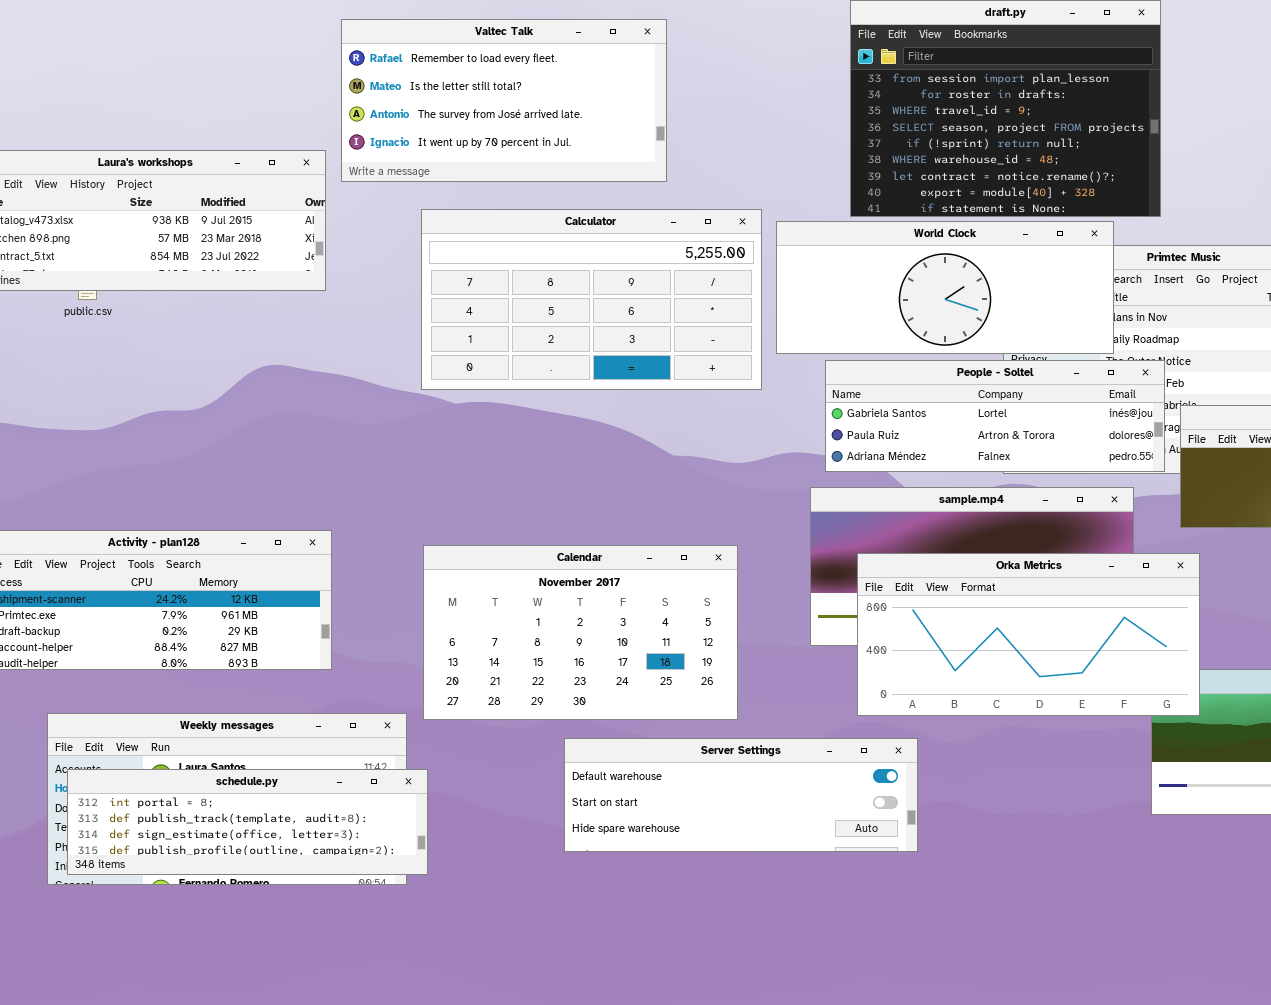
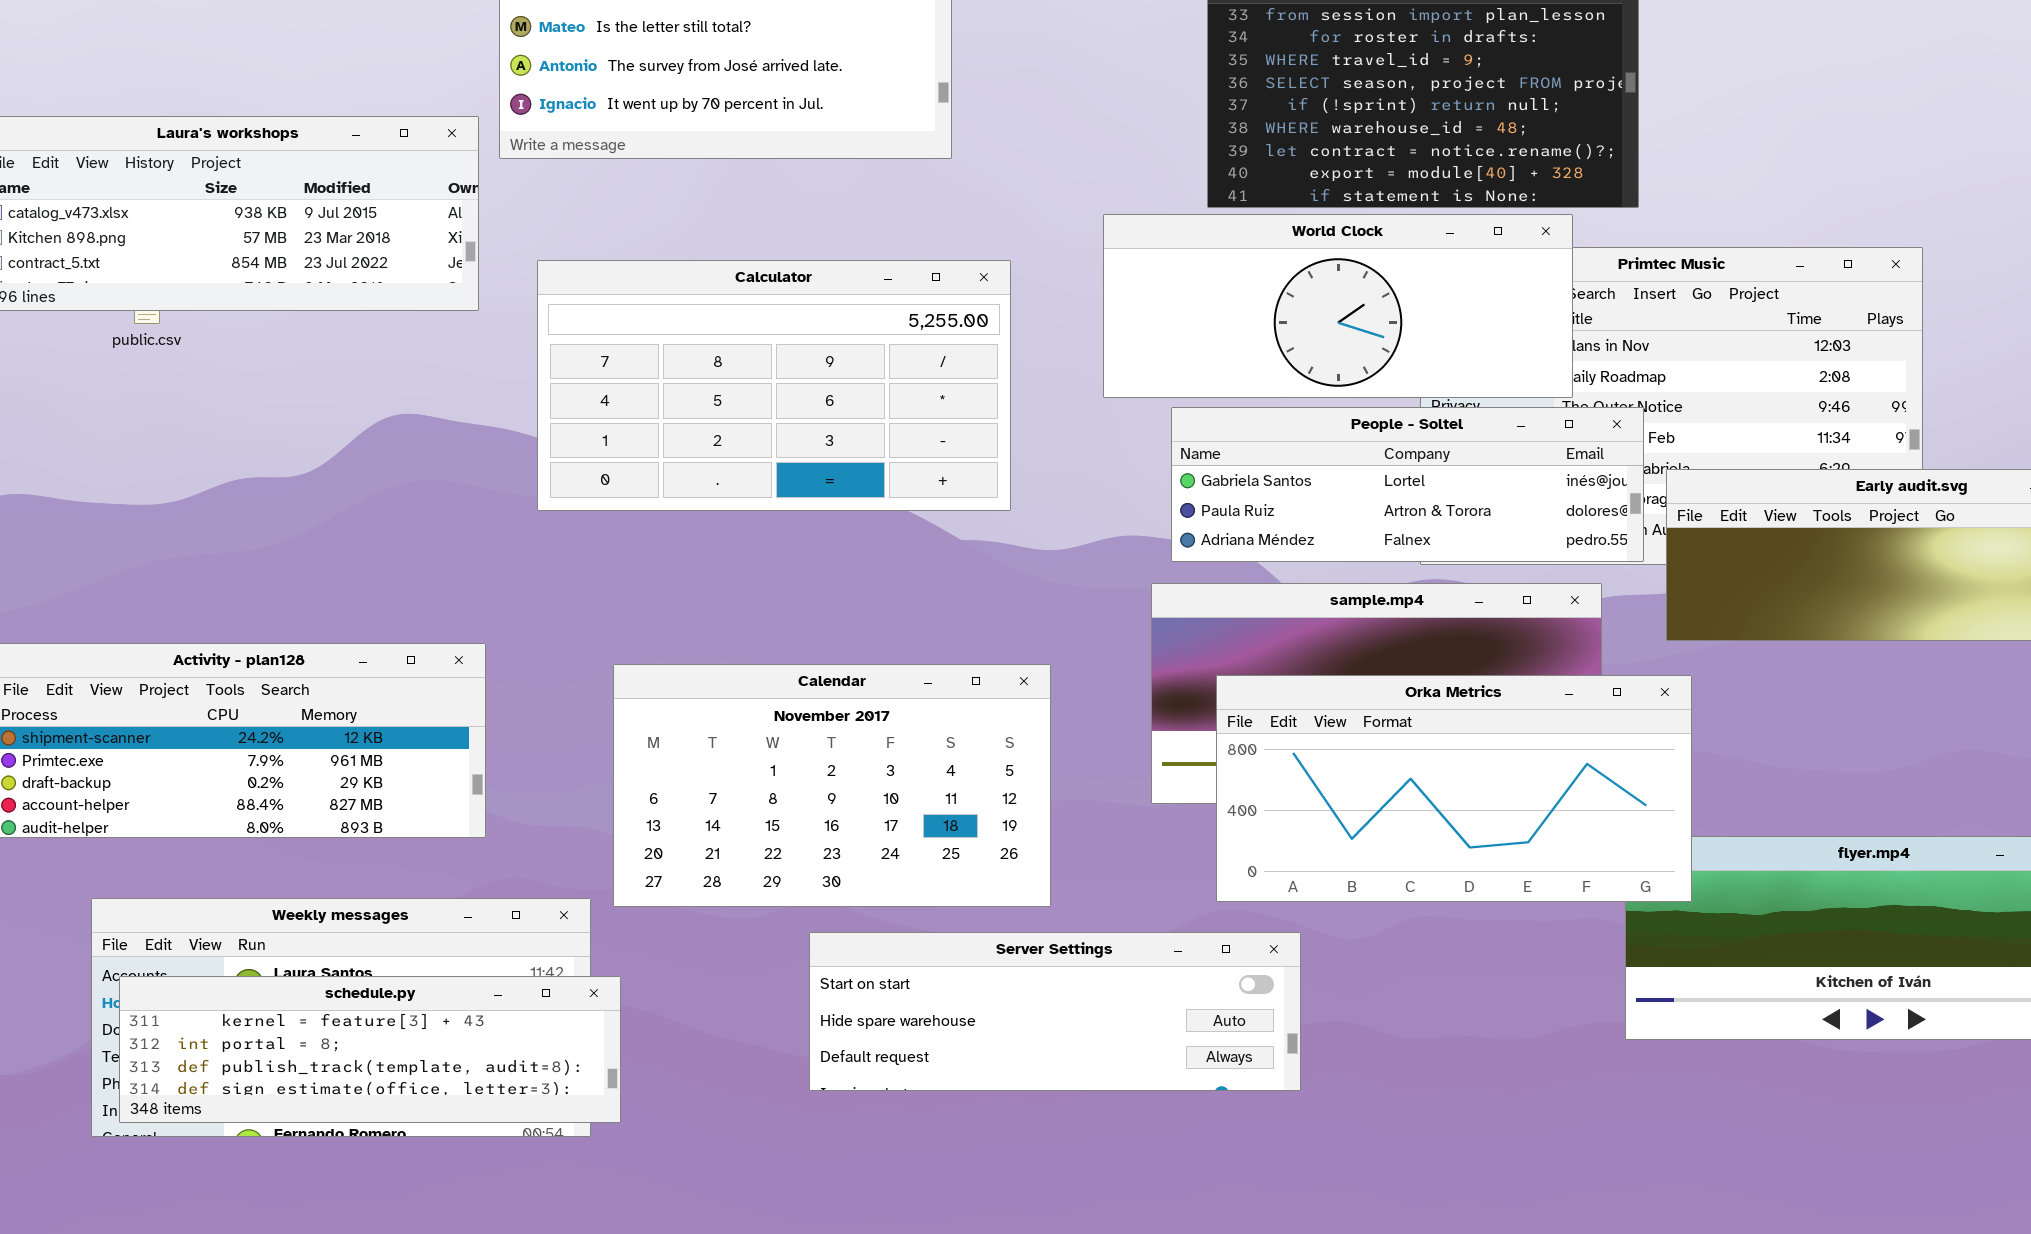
Calculator: [421,209,762,390] -> [537,260,1011,511], moved
Server Settings: [564,738,918,852] -> [809,932,1301,1091], scrolled down 1 row
schedule.py: [67,769,428,875] -> [119,976,621,1123], scrolled up 1 row

